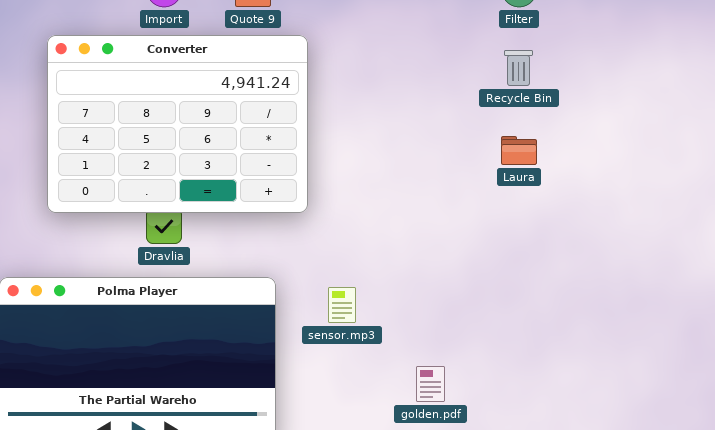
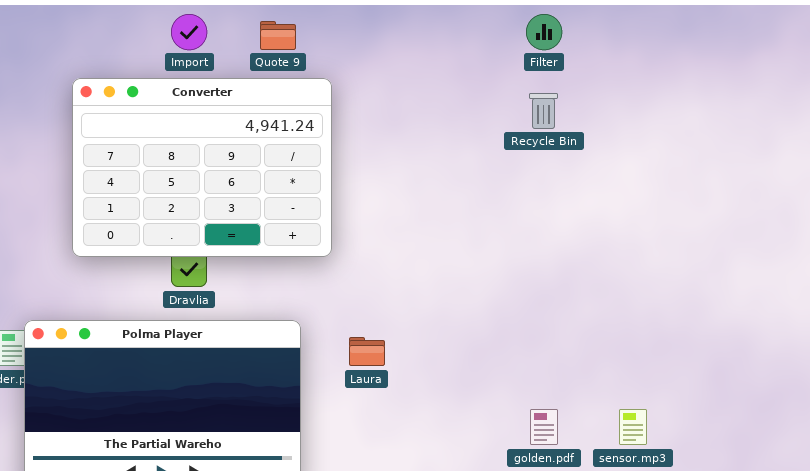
Laura: [501,136,537,165] -> [349,337,385,366], moved
sensor.mp3: [328,287,356,323] -> [619,409,647,445], moved
golden.pdf: [416,366,445,402] -> [530,409,558,445], moved

